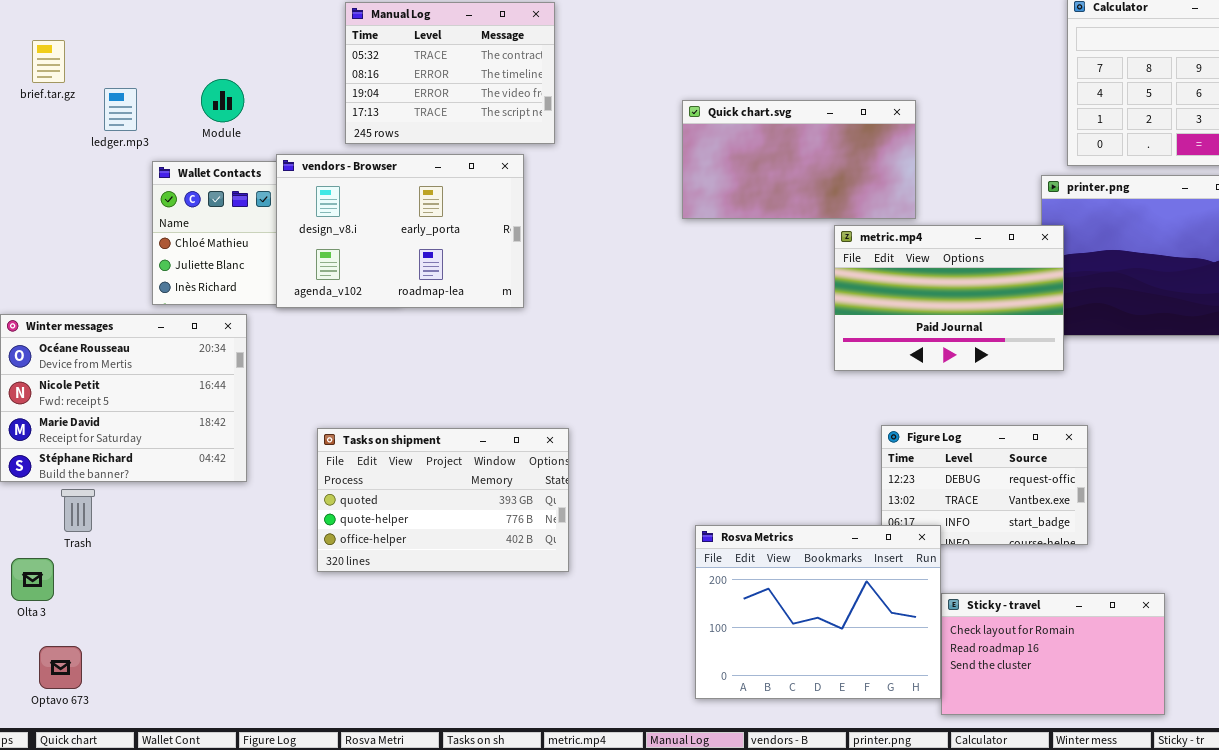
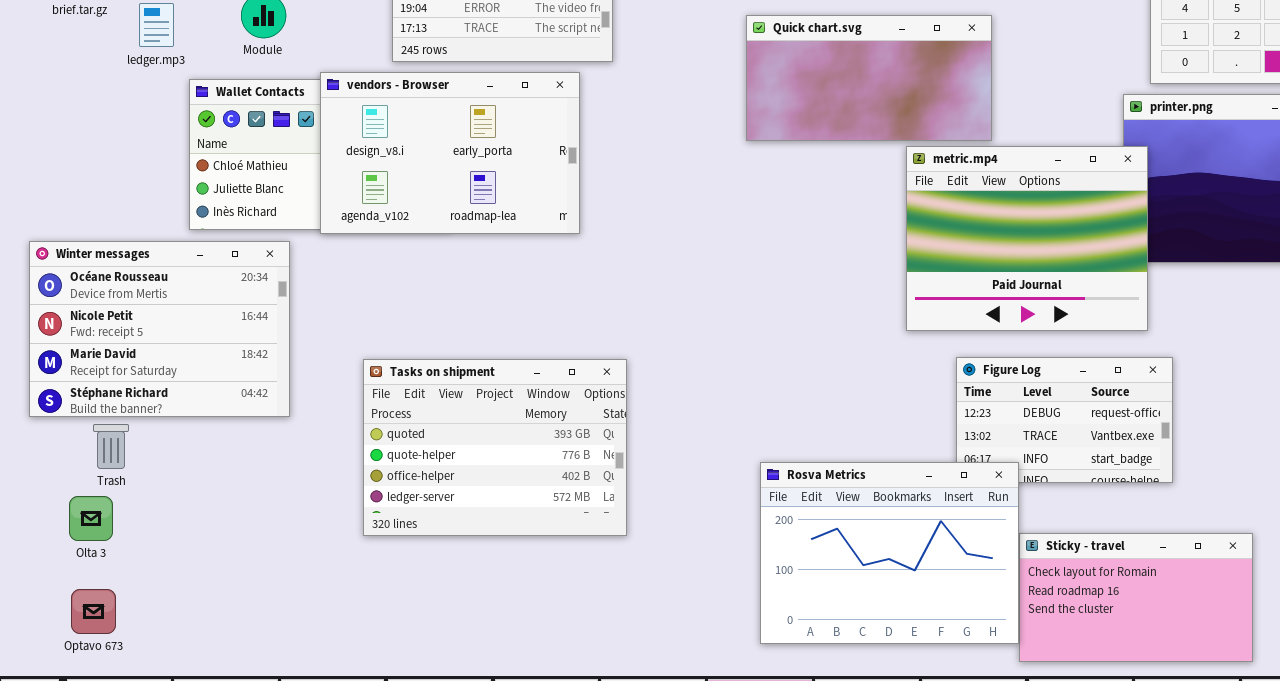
metric.mp4: [834,225,1064,371] -> [906,146,1148,331], resized
Tasks on shipment: [317,428,569,572] -> [363,359,627,536], resized
Olta 3: [11,558,54,601] -> [69,496,113,541], moved

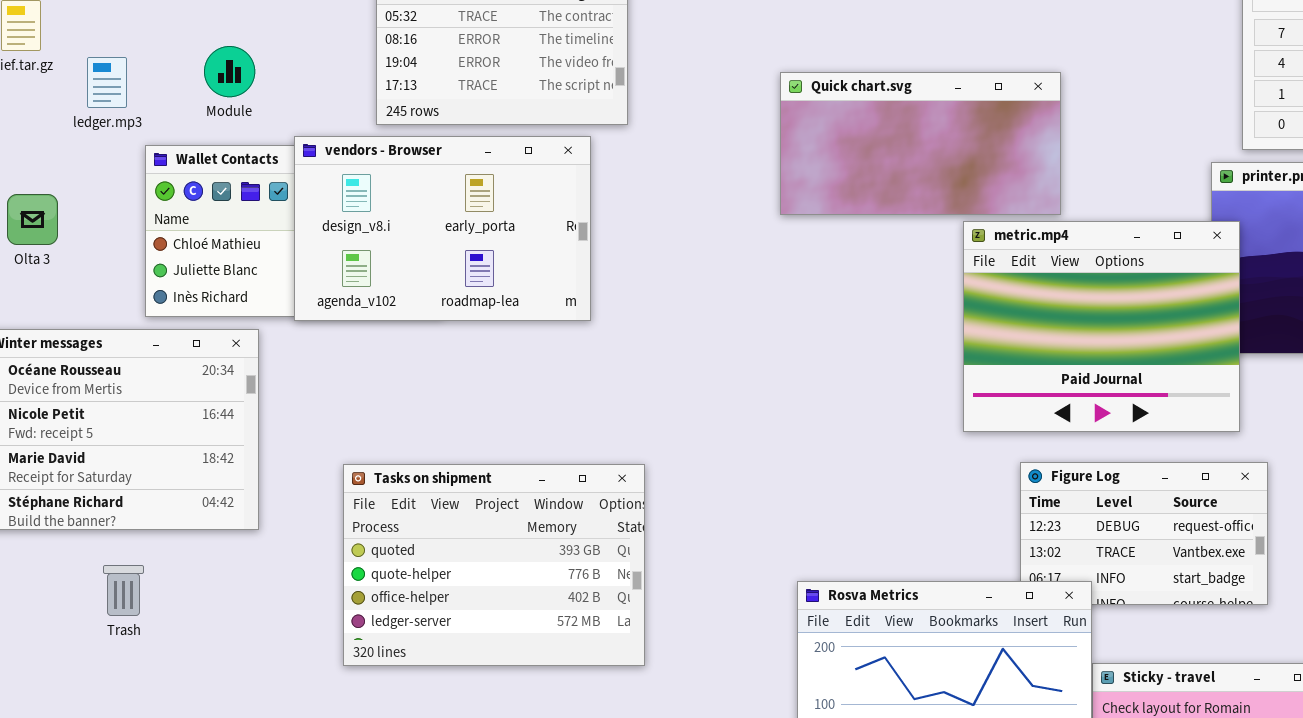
Trash: [93,424,129,469] -> [103,565,144,616], moved
Olta 3: [69,496,113,541] -> [7,194,58,245], moved

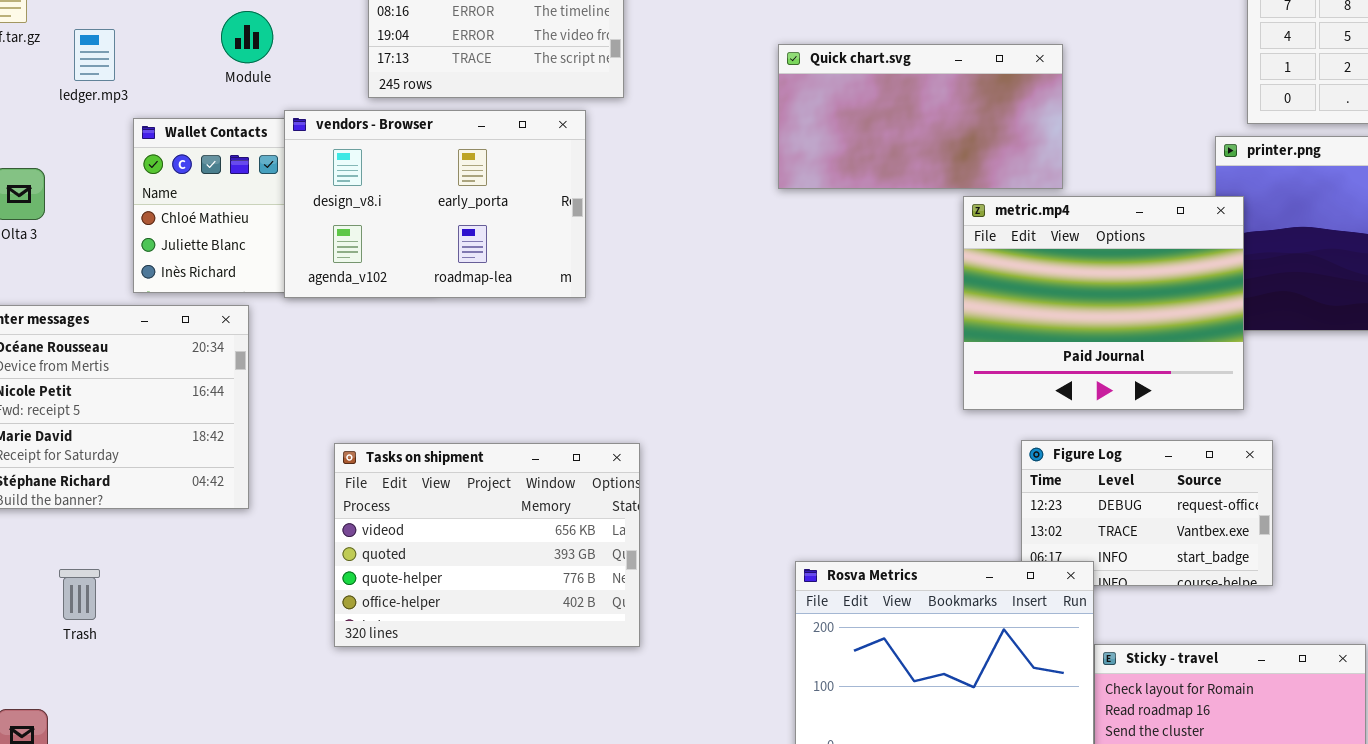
Module: [204,46,255,97] -> [221,11,273,63], moved
Tasks on shipment: [343,464,645,666] -> [334,443,640,647], scrolled up 1 row
Trash: [103,565,144,616] -> [59,569,100,620], moved

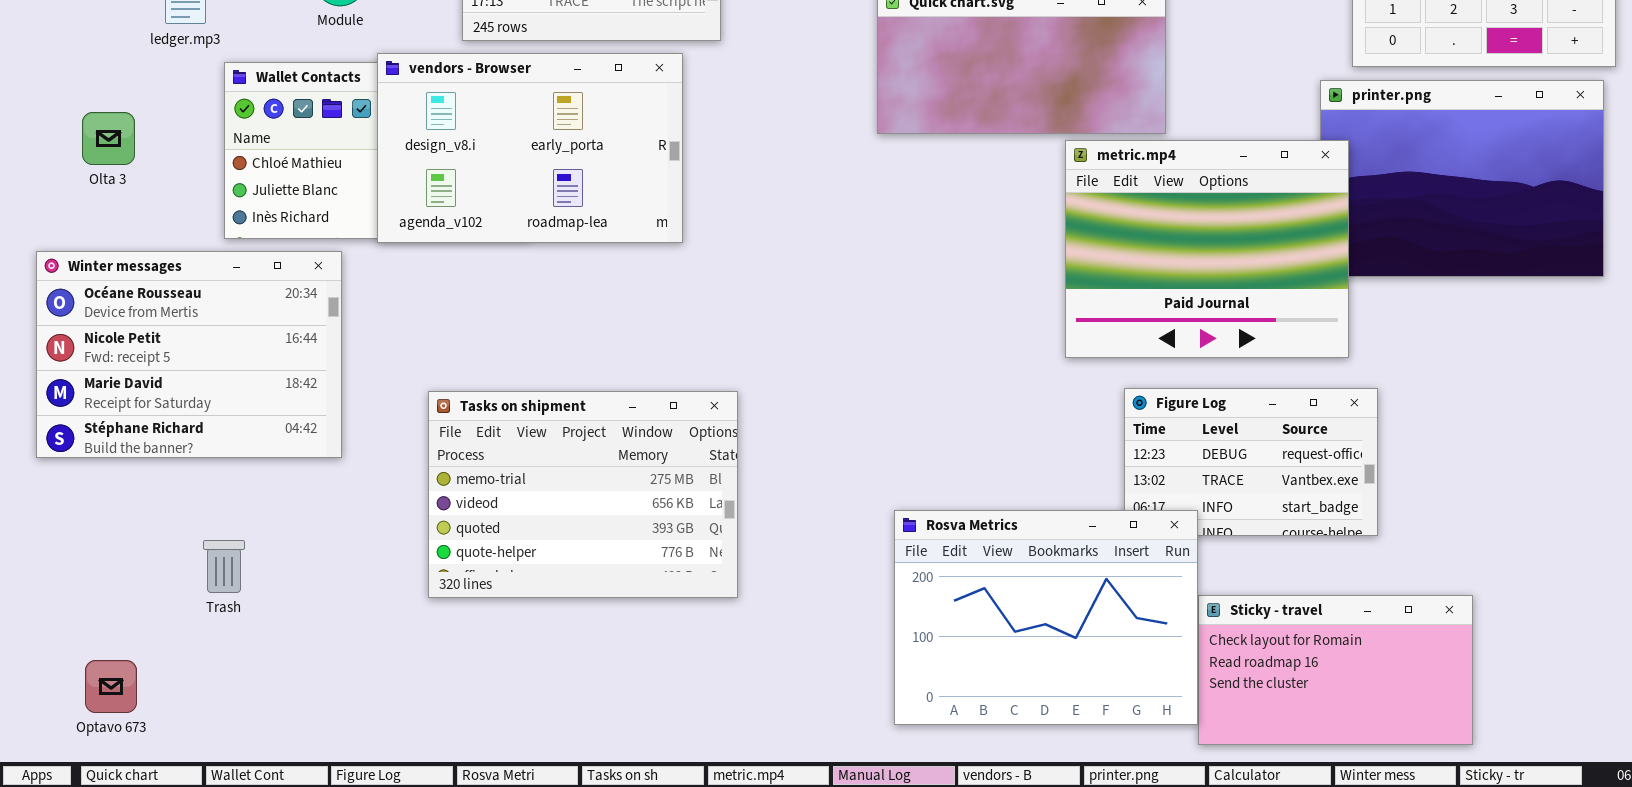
Tasks on shipment: [334,443,640,647] -> [428,391,738,598], scrolled up 1 row
Trash: [59,569,100,620] -> [203,540,245,593], moved

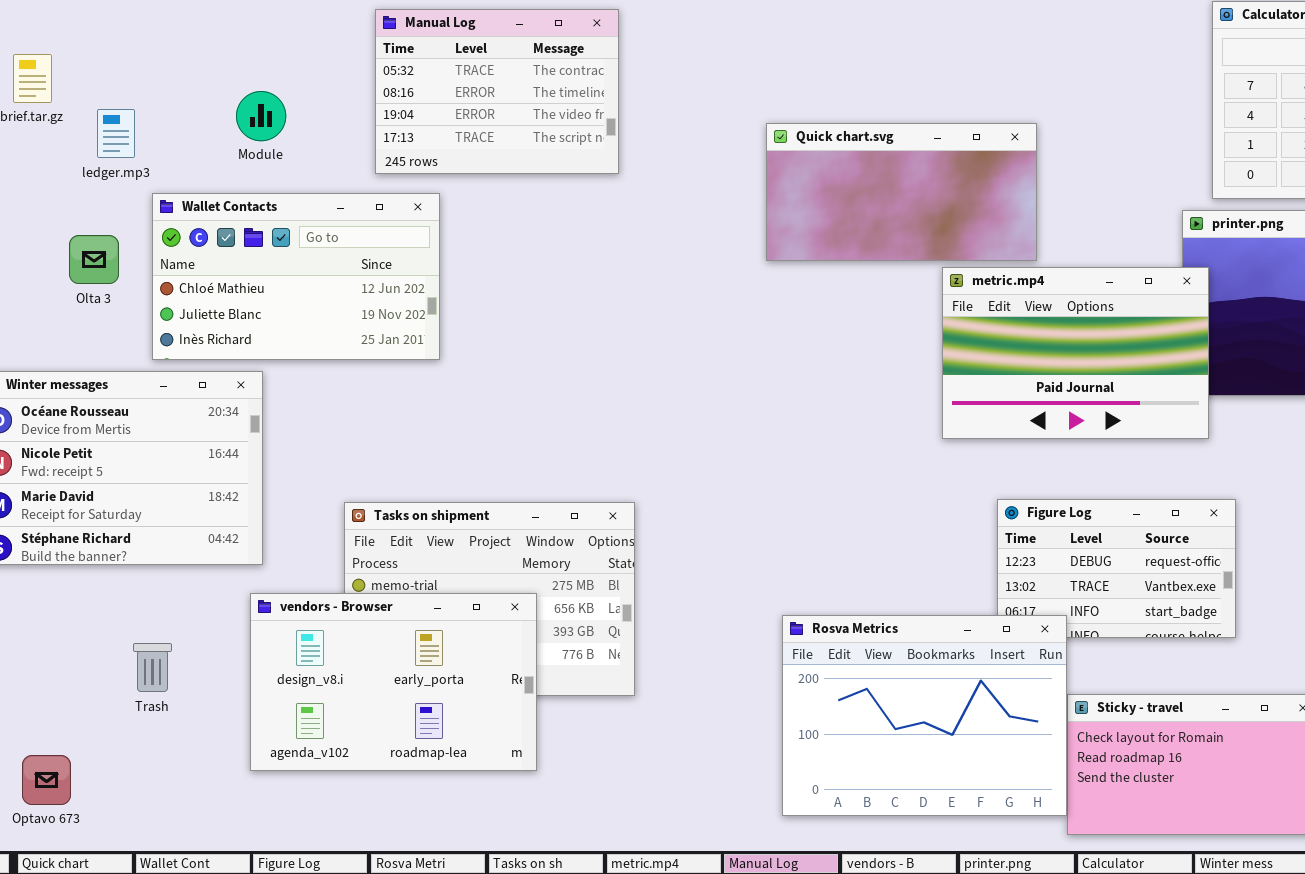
vendors - Browser: [377,53,683,243] -> [250,593,537,771], moved
Olta 3: [82,112,135,165] -> [69,235,119,284], moved
metric.mp4: [1065,140,1349,358] -> [942,267,1209,439], resized

